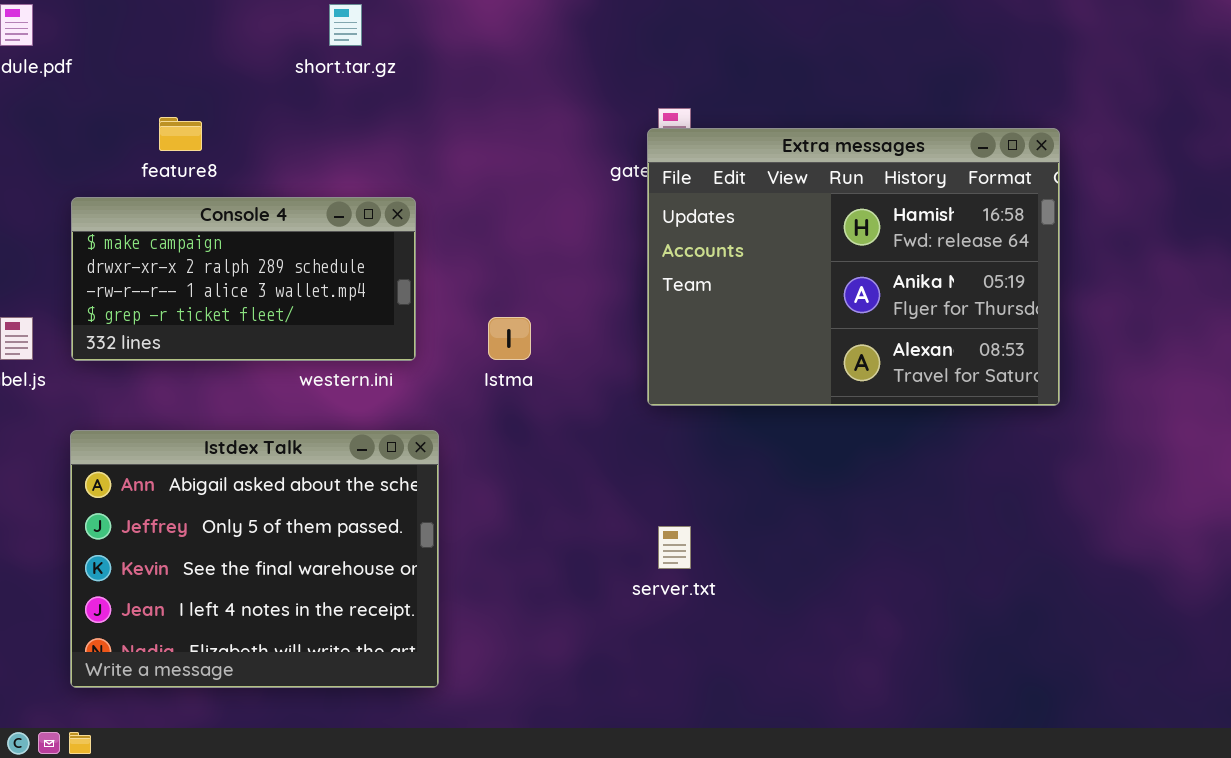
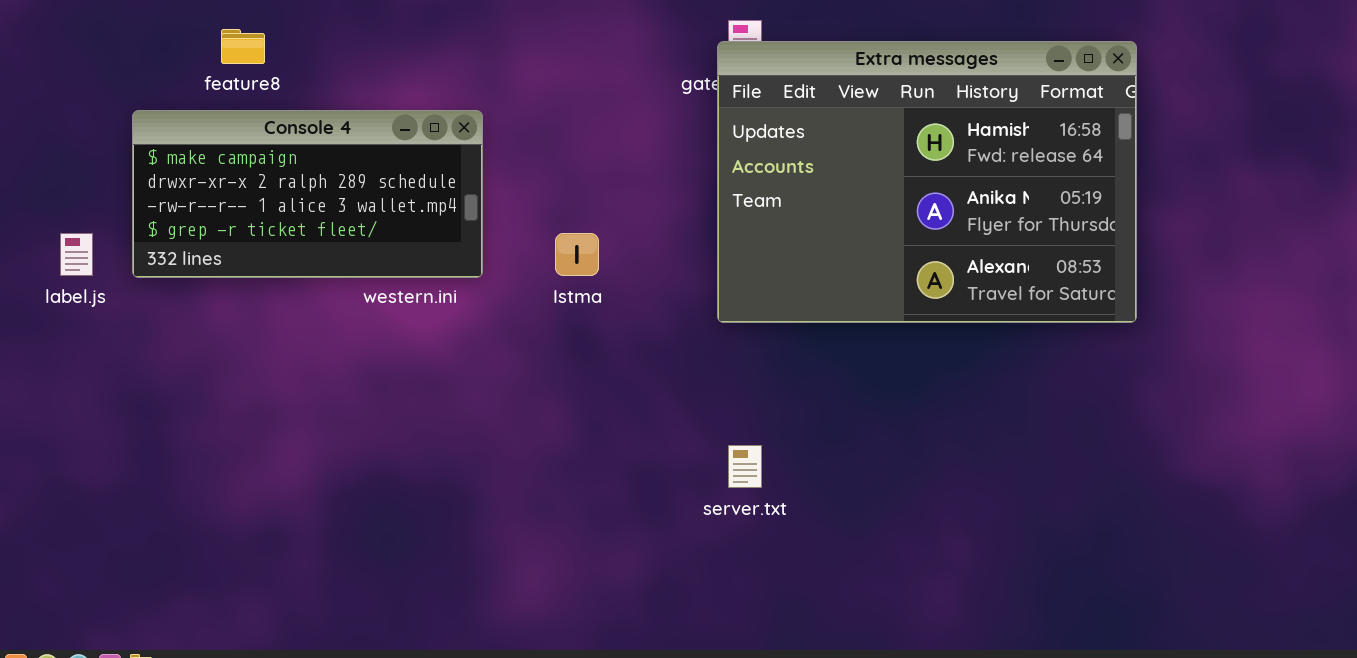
Istdex Talk: [70,430,439,688] -> none, closed

